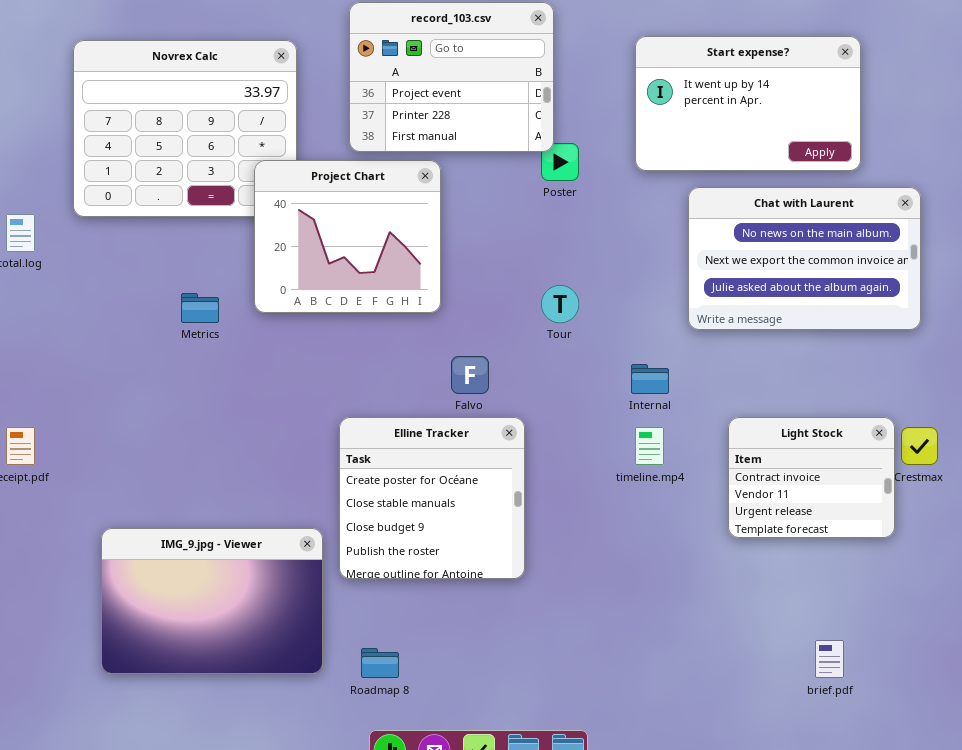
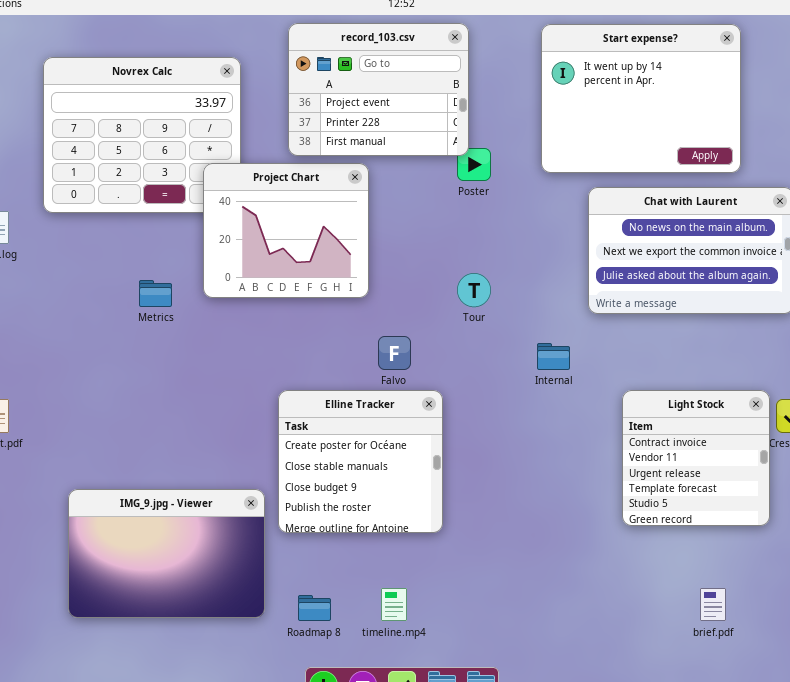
Start expense?: [635,36,861,171] -> [541,24,741,173], resized
Light Stock: [728,417,895,538] -> [622,390,770,526], resized
timeline.mp4: [635,427,664,465] -> [381,588,407,621], moved

